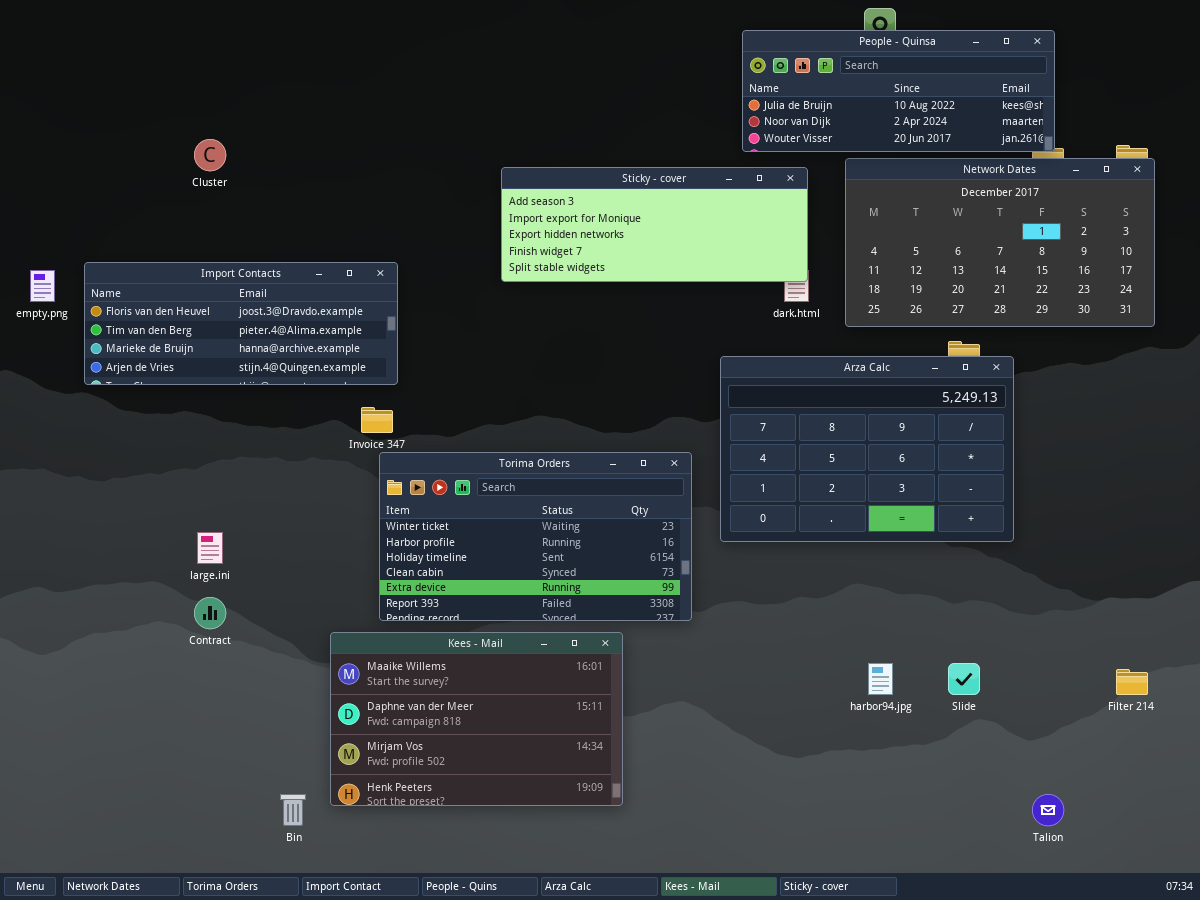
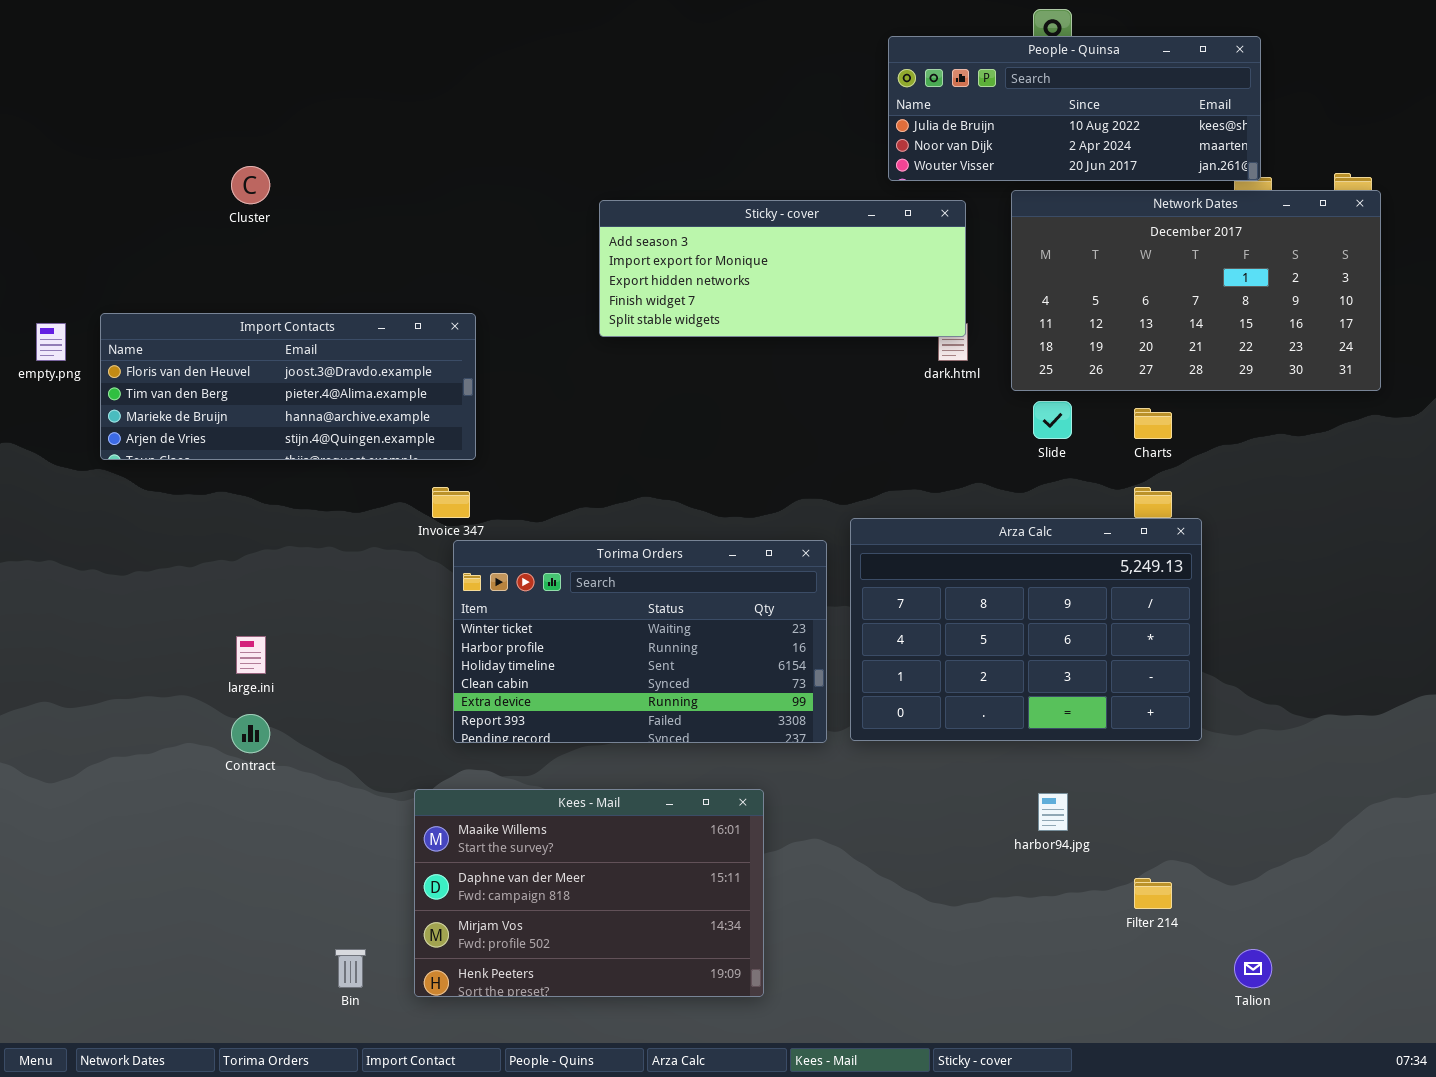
Arza Calc: [720,356,1014,542] -> [850,518,1202,741], moved
Kees - Mail: [330,632,623,806] -> [414,789,764,997], moved
Slide: [948,663,980,695] -> [1033,401,1072,439], moved
Filter 214: [1116,669,1148,695] -> [1134,878,1172,909], moved

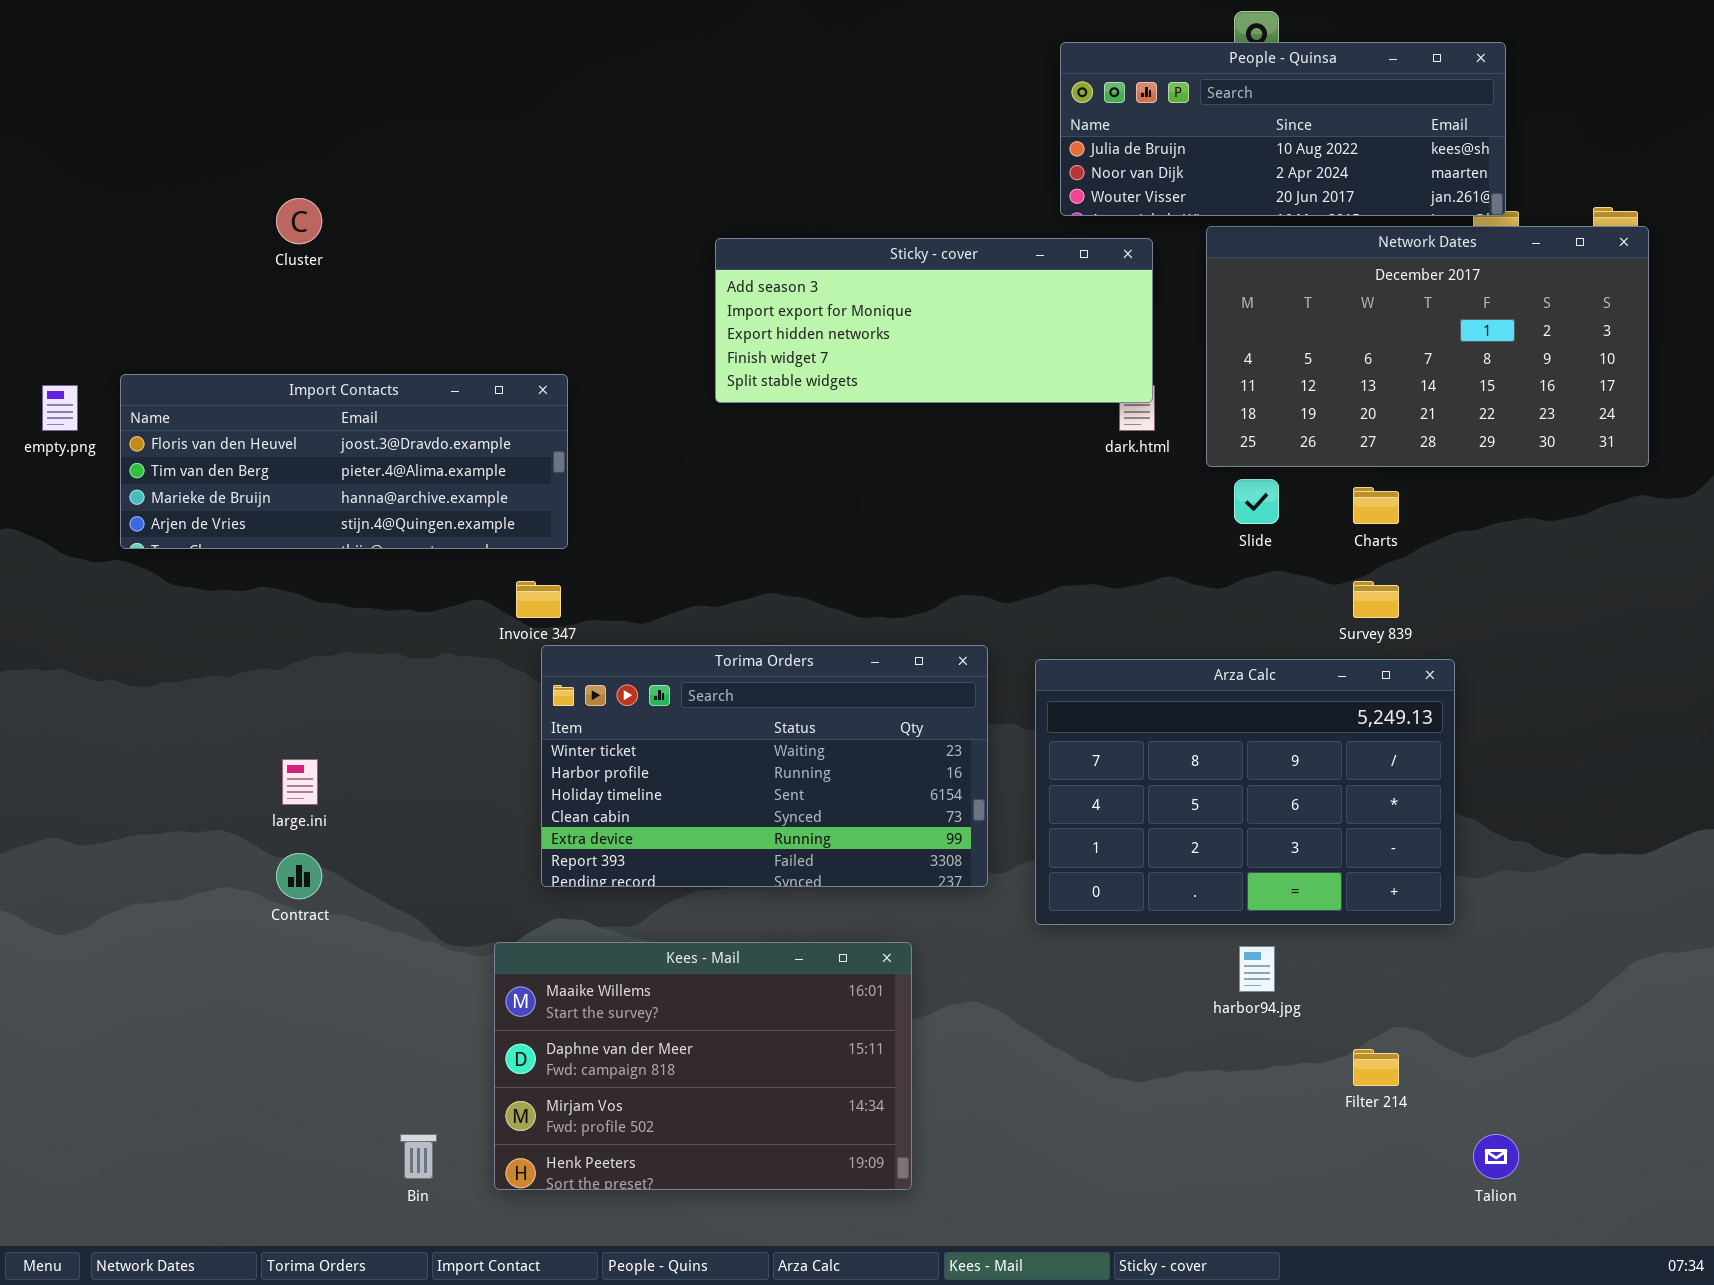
Arza Calc: [850,518,1202,741] -> [1035,659,1455,925], moved

